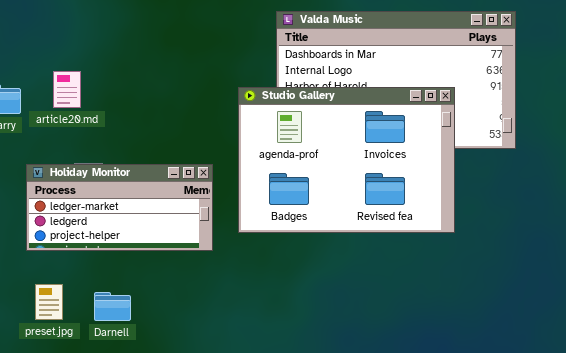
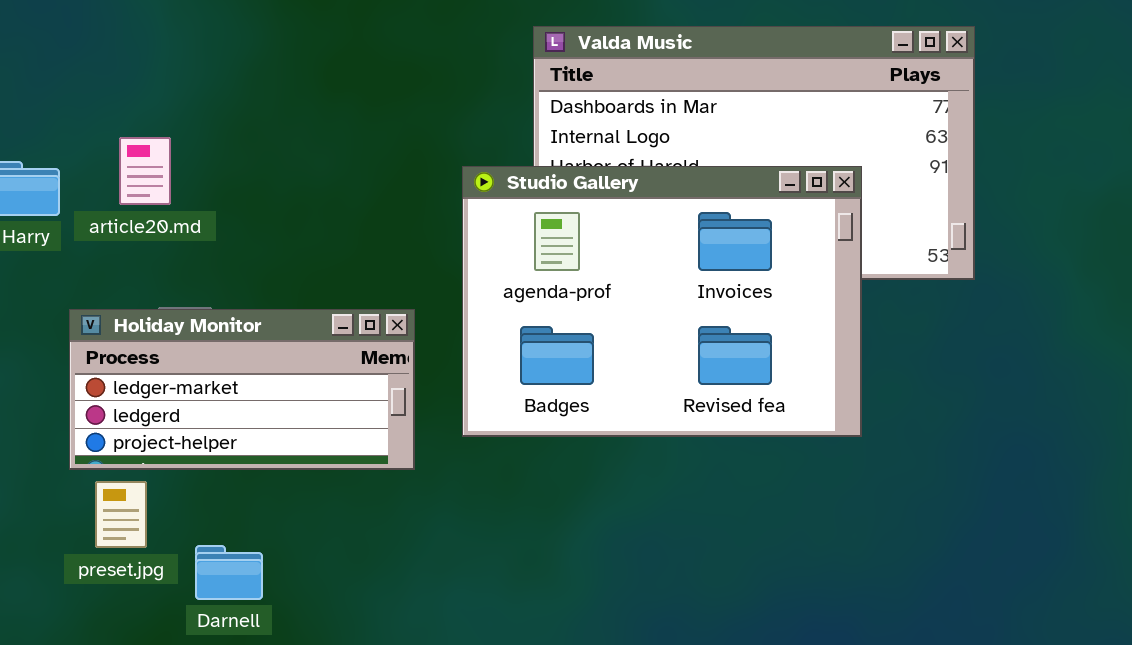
preset.jpg: [35,284,63,320] -> [95,481,147,548], moved

